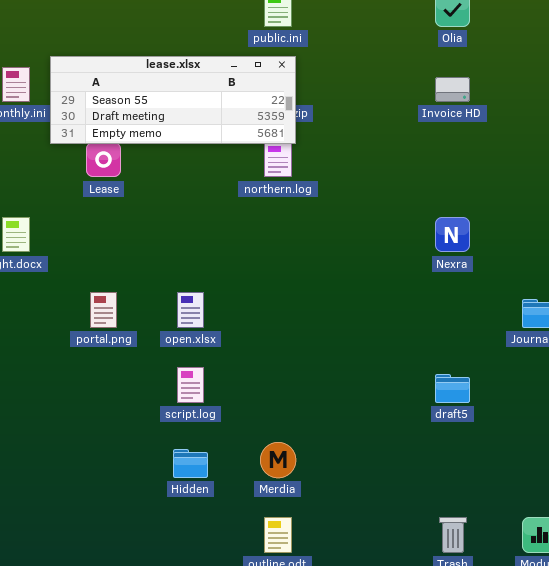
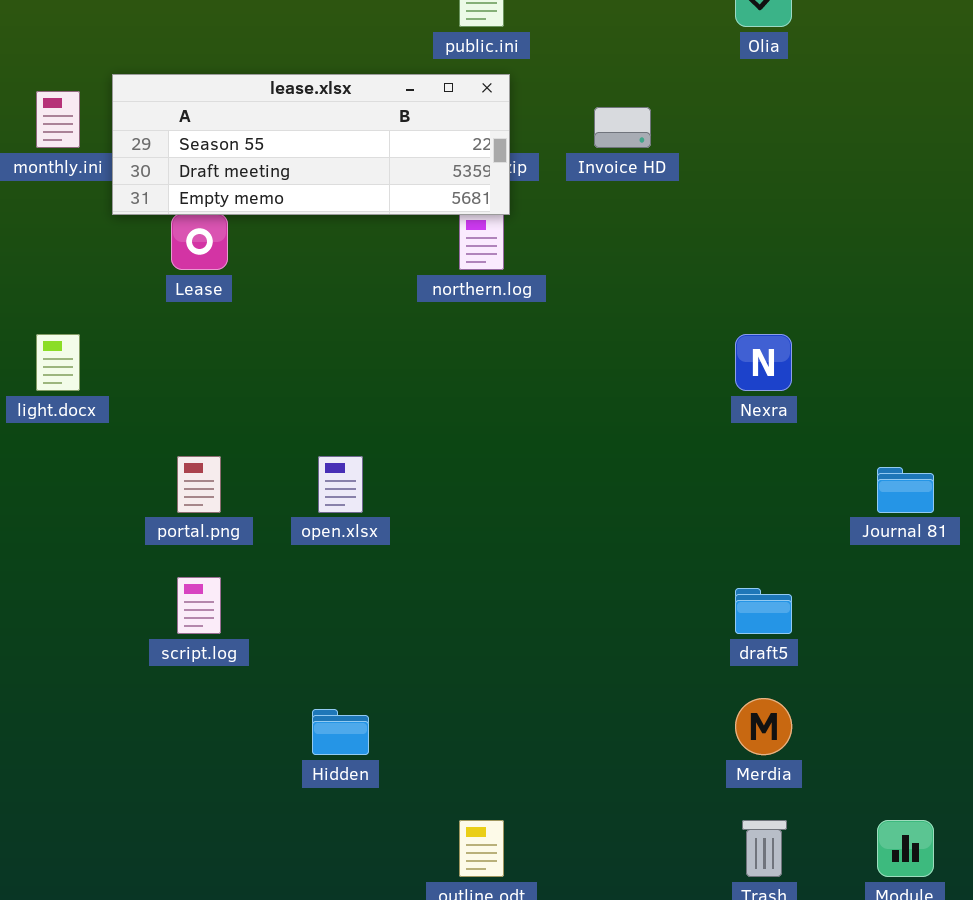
Invoice HD: [435,77,470,102] -> [594,107,651,148], moved
script.log: [177,367,204,403] -> [177,577,221,634], moved
Merdia: [260,442,296,478] -> [735,698,792,755], moved

